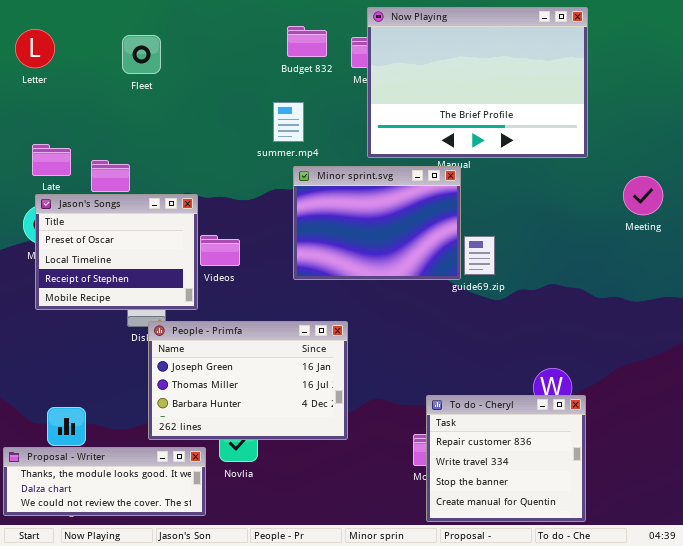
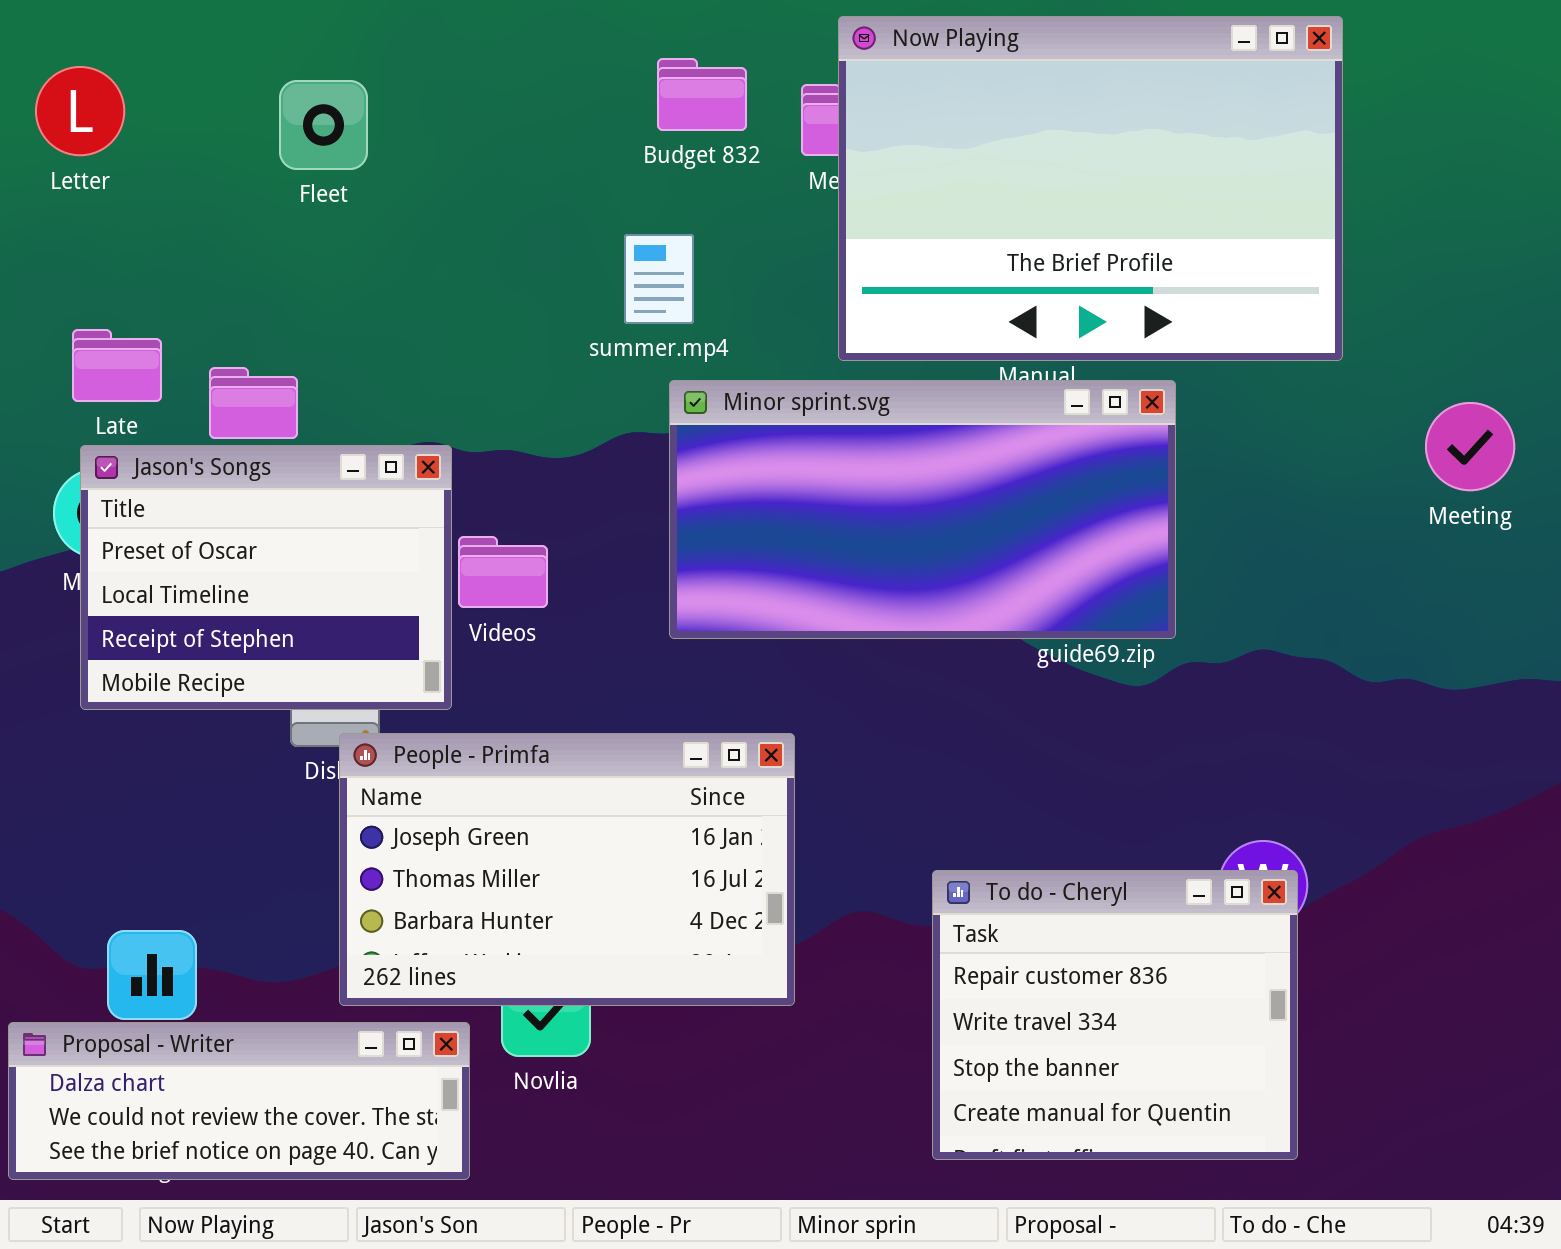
Minor sprint.svg: [293,166,461,280] -> [669,380,1176,639], resized
To do - Cheryl: [426,395,586,522] -> [932,870,1298,1160], moved
Proposal - Writer: [3,447,206,516] -> [8,1022,470,1180], scrolled down 1 row

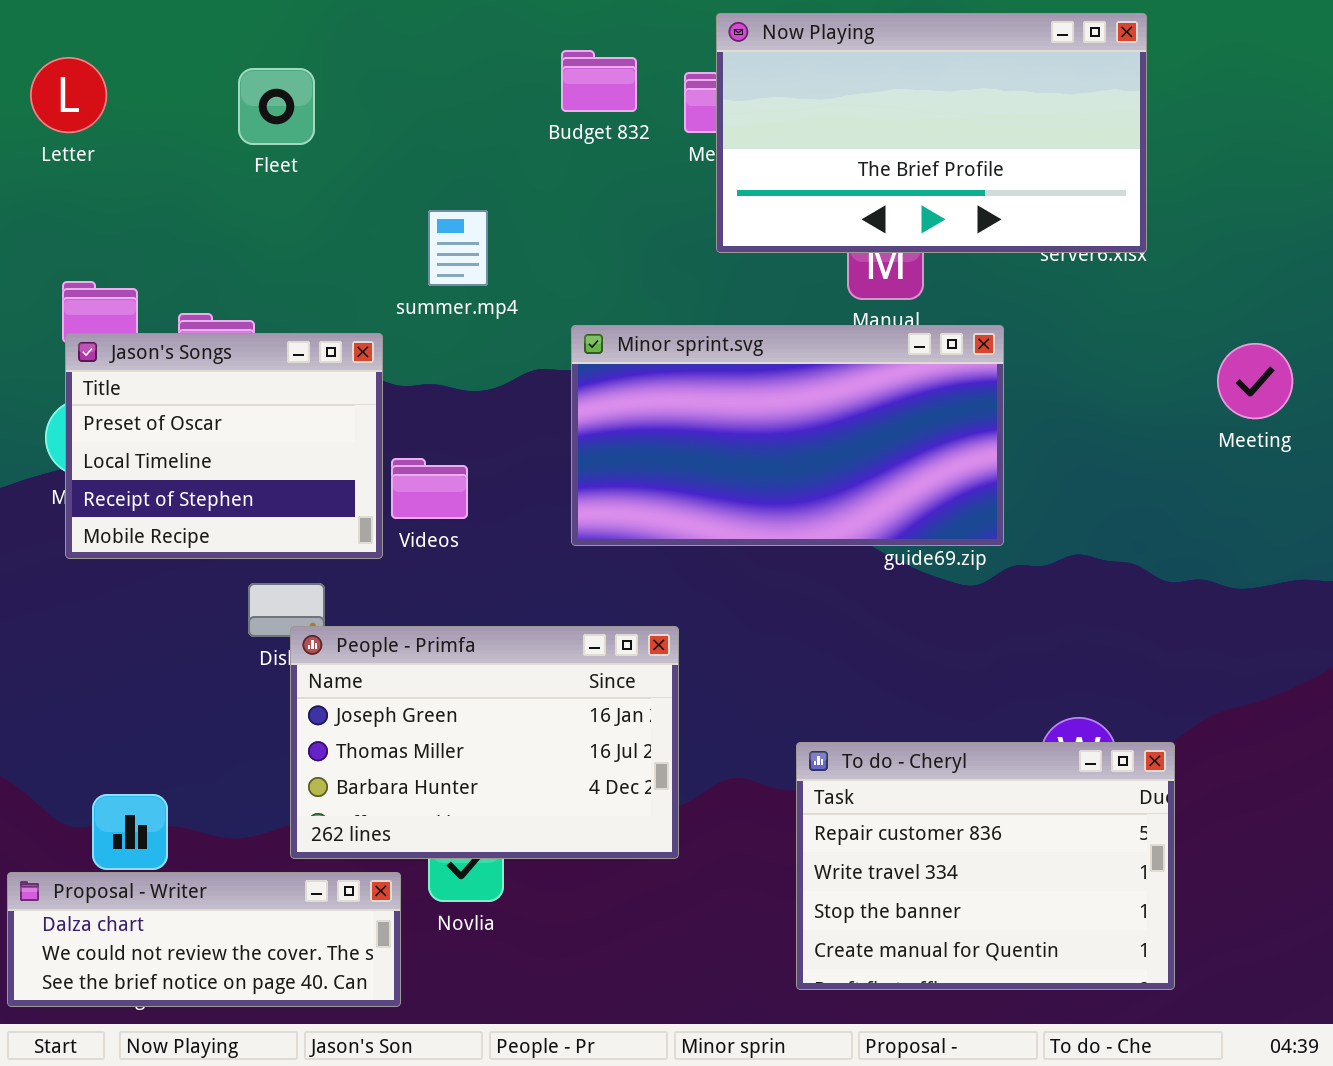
Now Playing: [838,16,1343,361] -> [716,13,1147,253], resized
summer.mp4: [624,234,694,324] -> [428,210,488,286], moved
Jason's Songs: [80,445,452,710] -> [65,333,383,559], moved
To do - Cheryl: [932,870,1298,1160] -> [796,742,1175,990], resized

